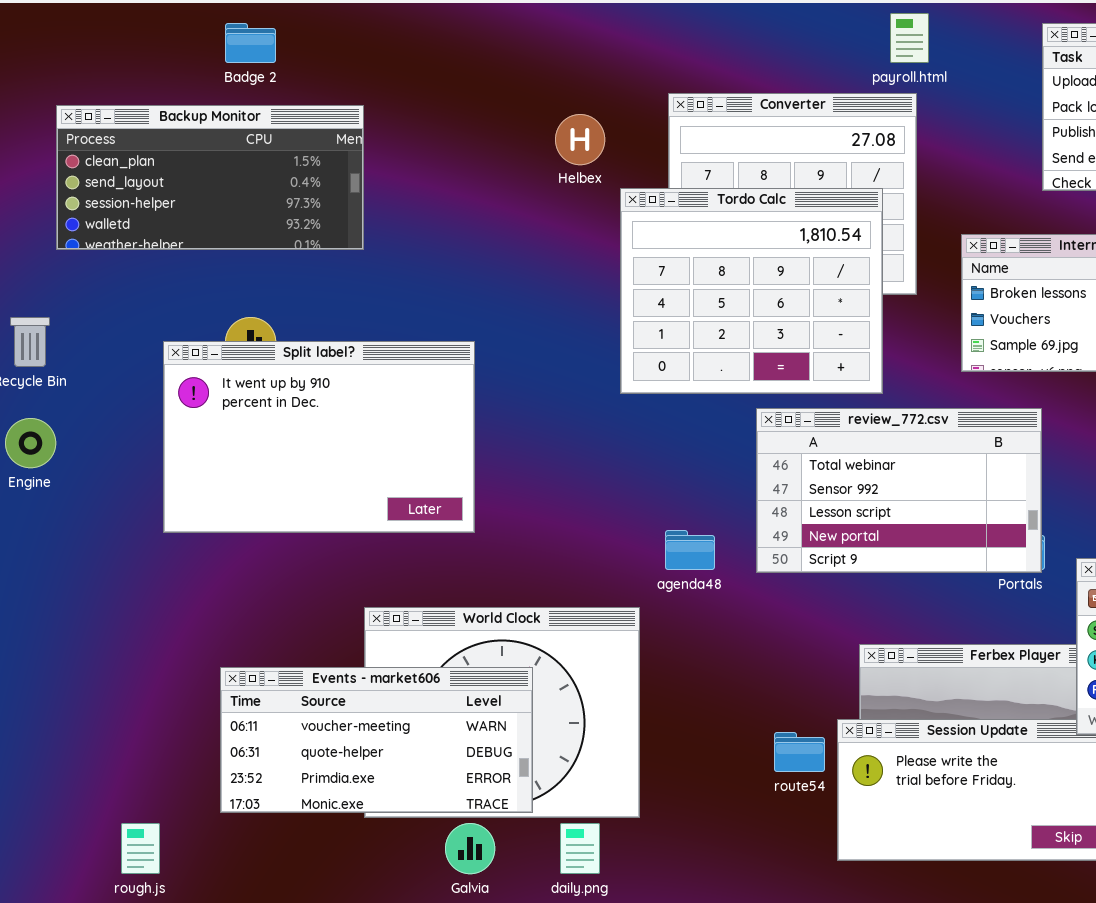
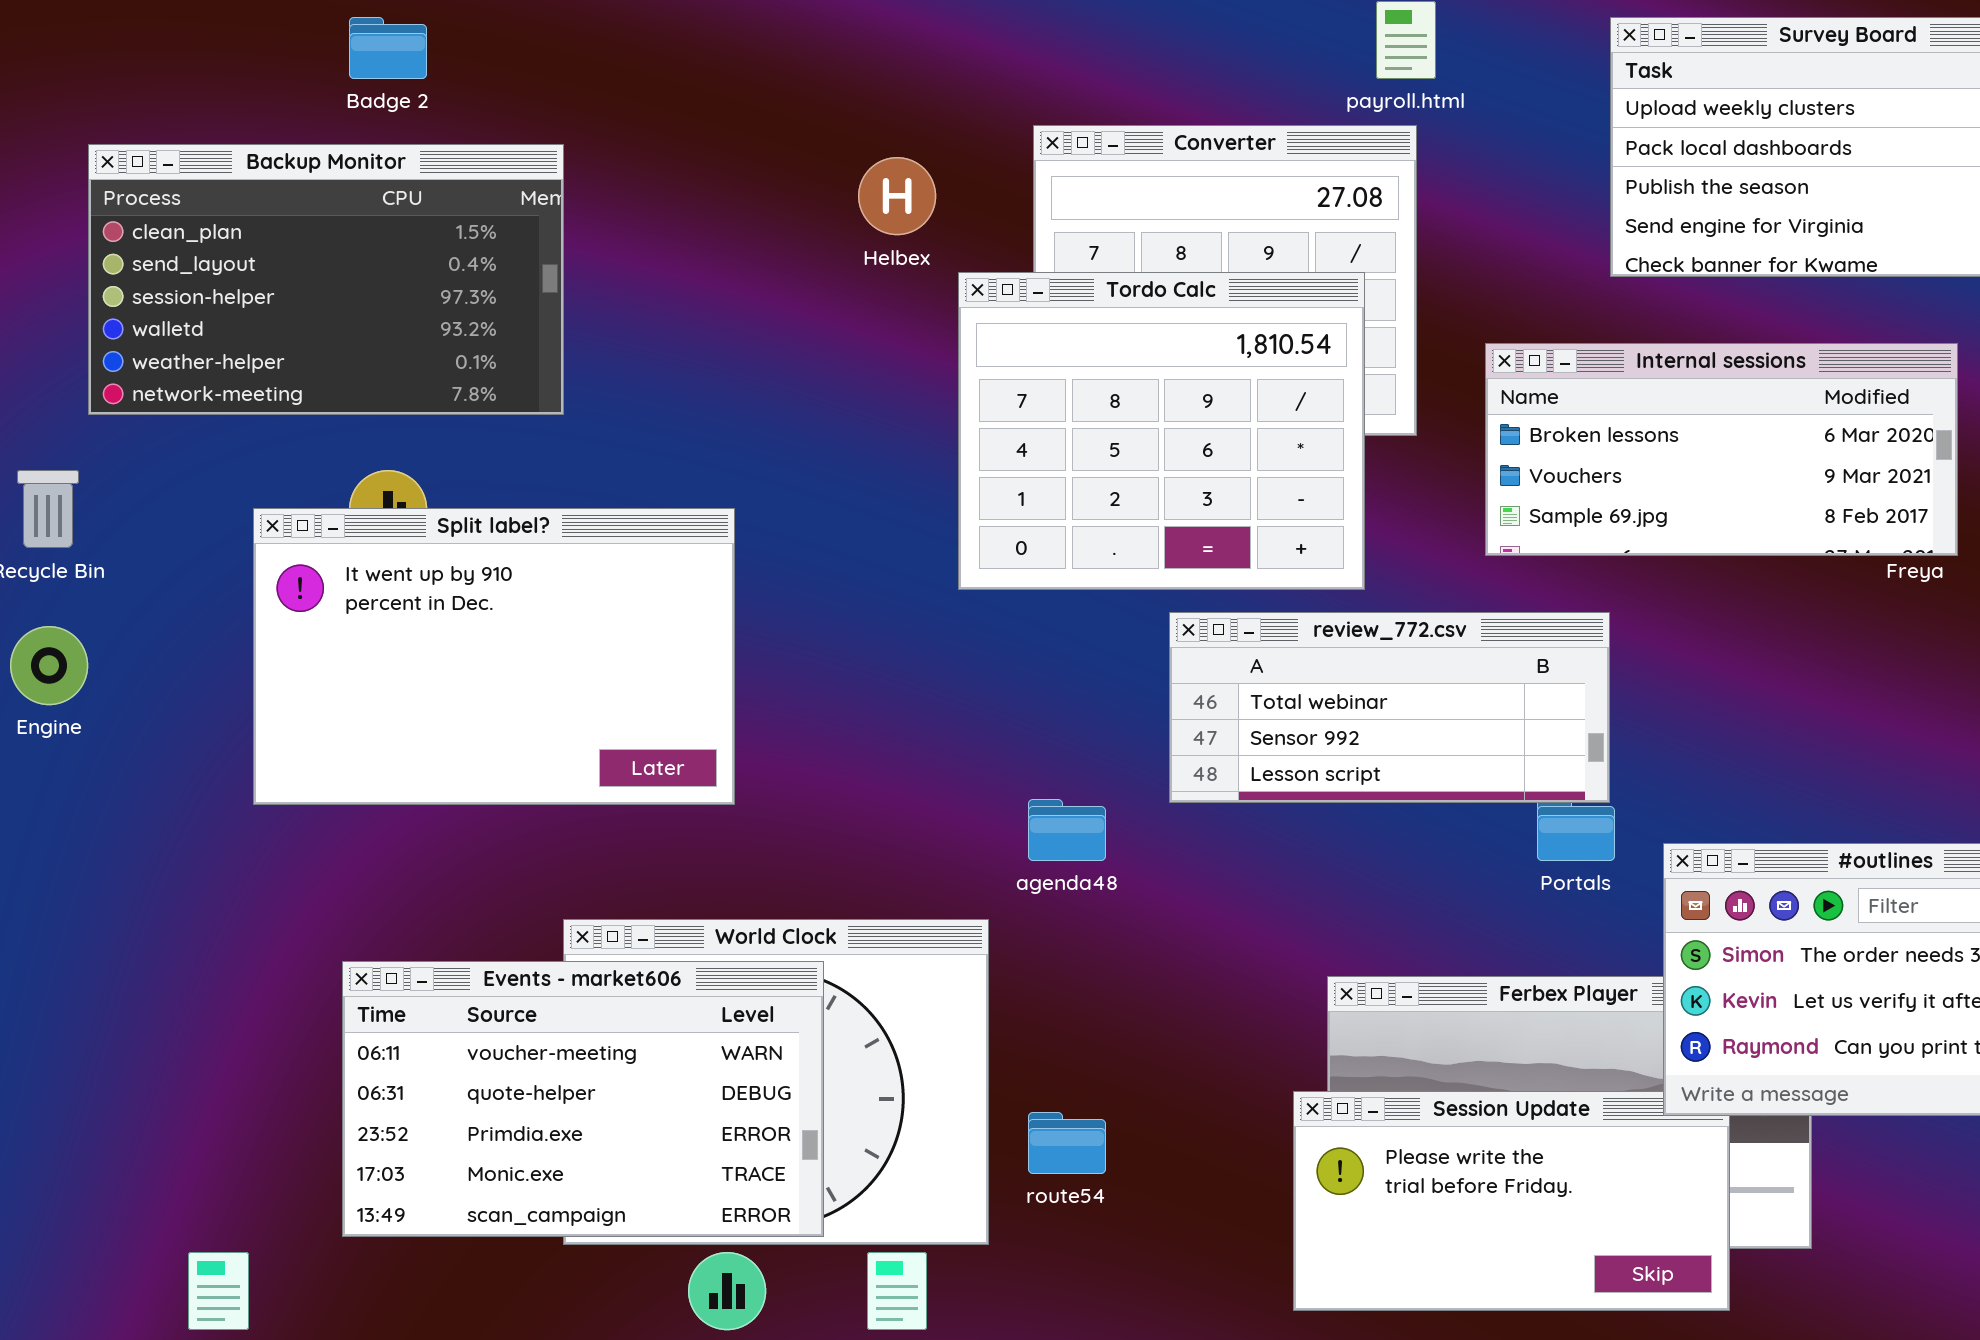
Backup Monitor: [56,105,364,250] -> [88,144,564,415], resized
review_772.csv: [756,408,1042,573] -> [1169,612,1610,803], resized
Events - market606: [220,667,533,813] -> [342,961,824,1237], resized
route54: [774,732,825,772] -> [1028,1112,1106,1174], moved

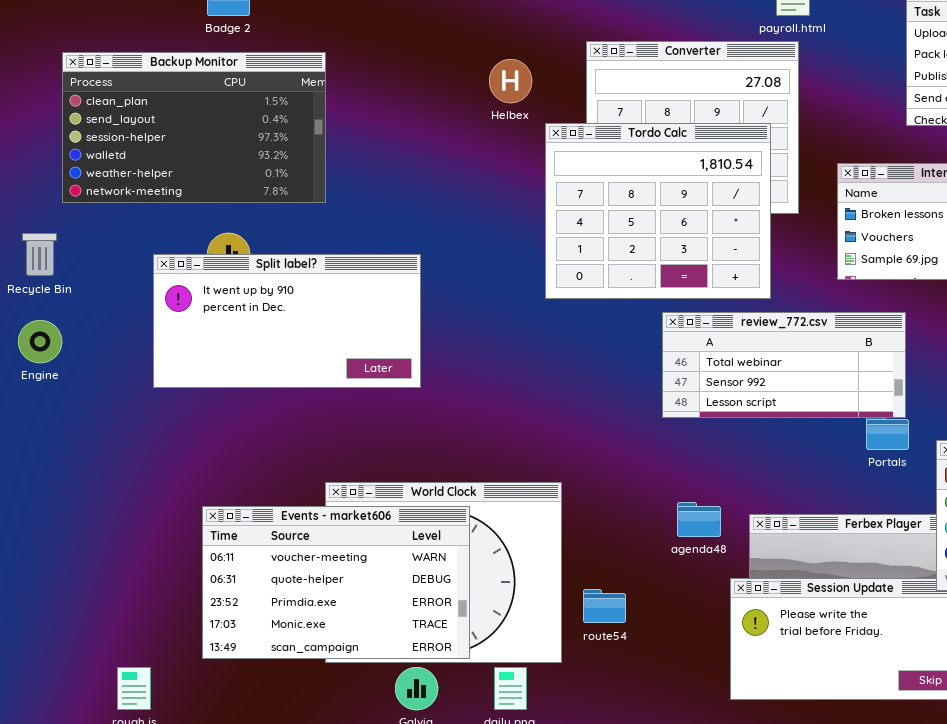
Split label?: [253,508,735,805] -> [153,254,421,388], resized
agenda48: [1028,799,1106,861] -> [677,502,721,537], moved

